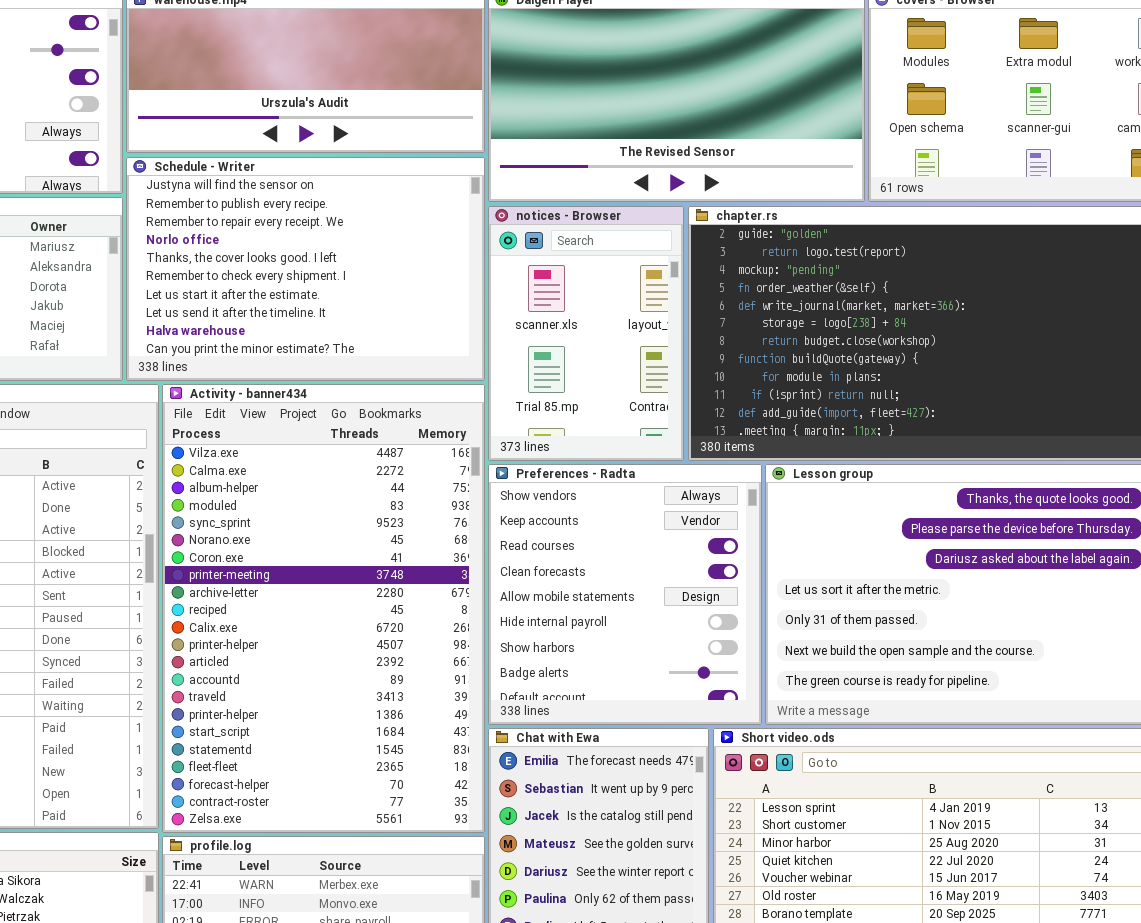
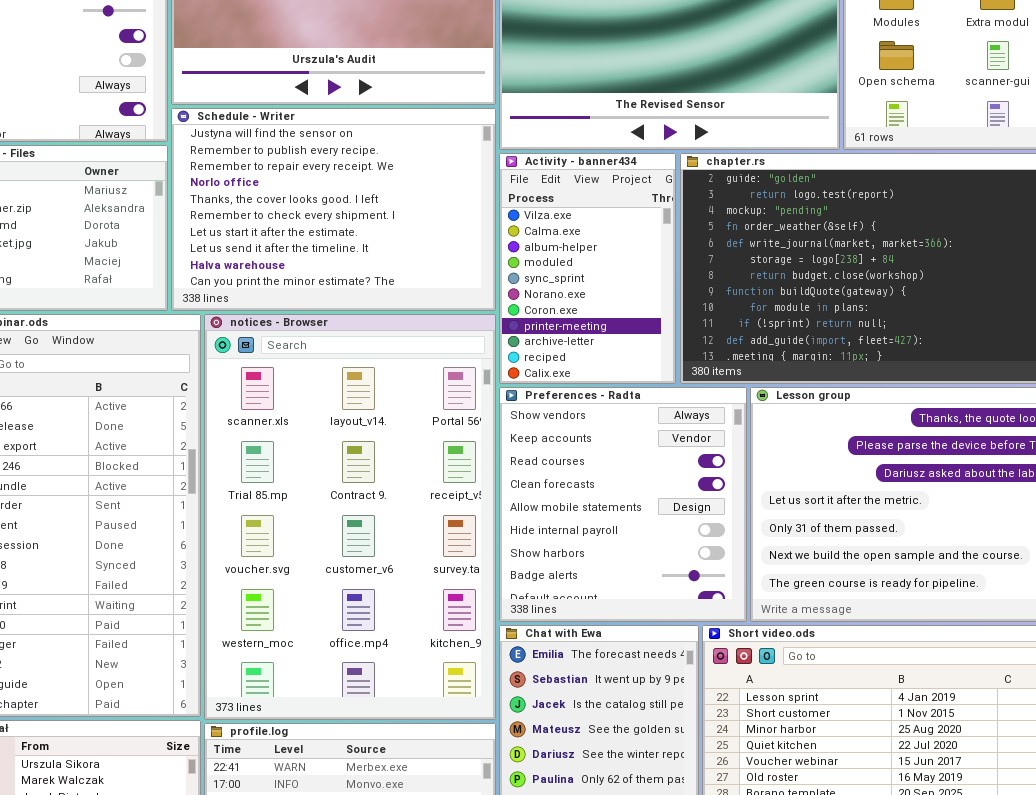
notices - Browser: [488,206,684,461] -> [204,314,496,720], moved, resized
Activity - banner434: [162,384,485,833] -> [499,153,676,384], moved, resized

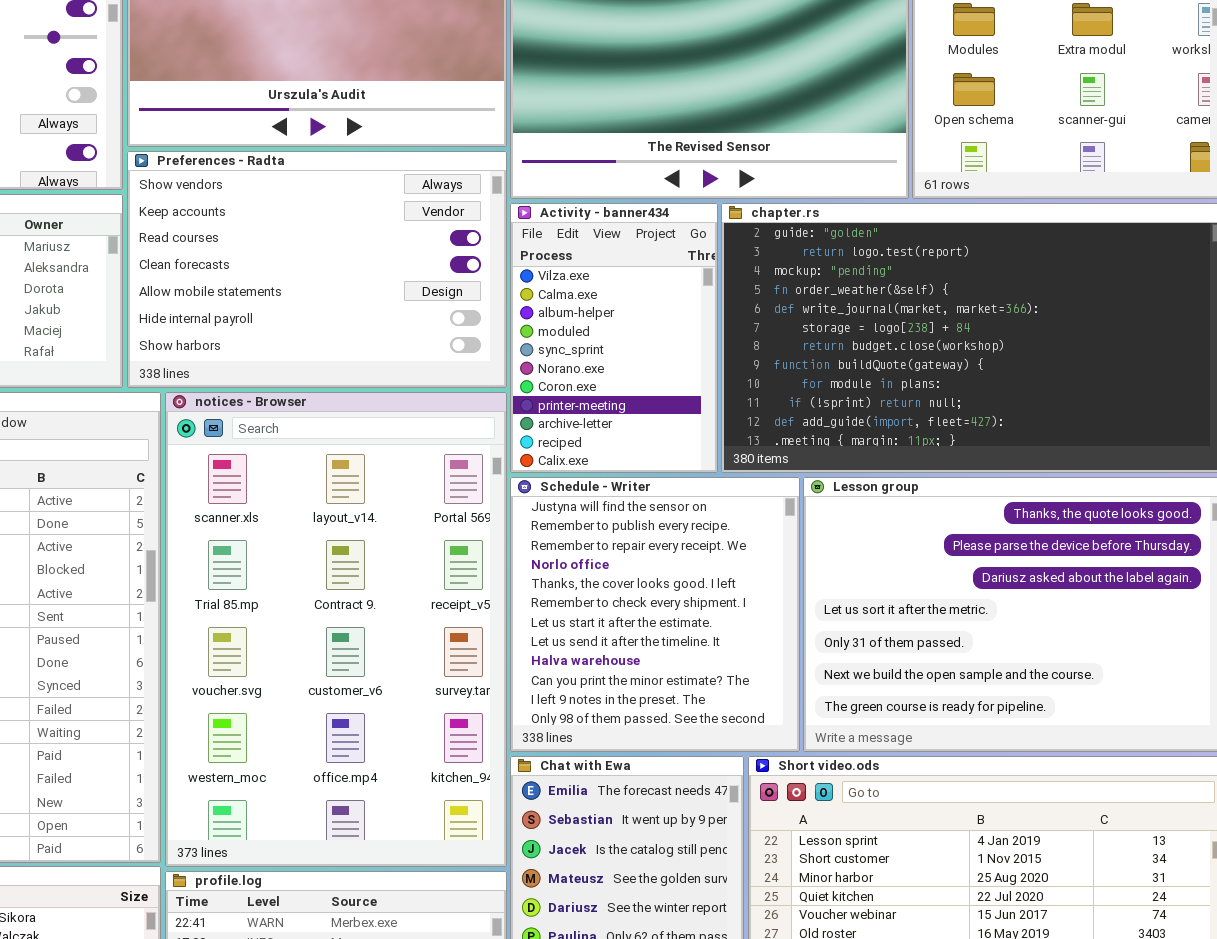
Schedule - Writer: [171,108,496,311] -> [510,477,800,752], moved, resized
Preferences - Radta: [499,387,747,622] -> [127,151,507,388], moved, resized

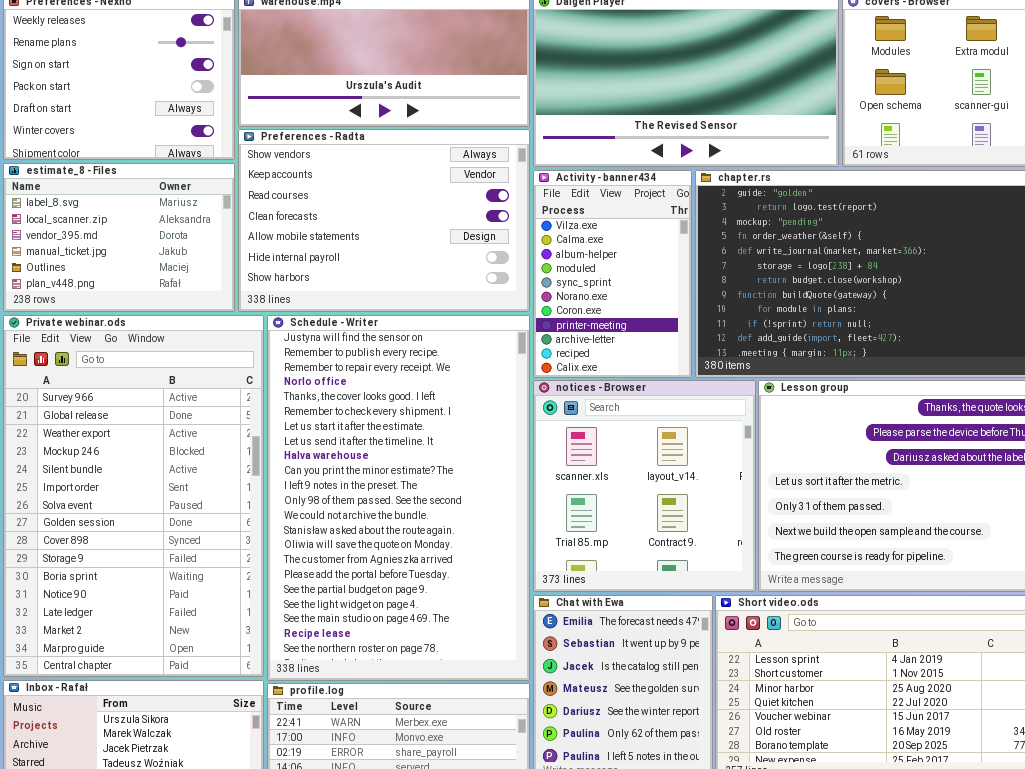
notices - Browser: [165,392,507,867] -> [533,380,756,592], moved, resized
Schedule - Writer: [510,477,800,752] -> [267,315,530,681], moved, resized

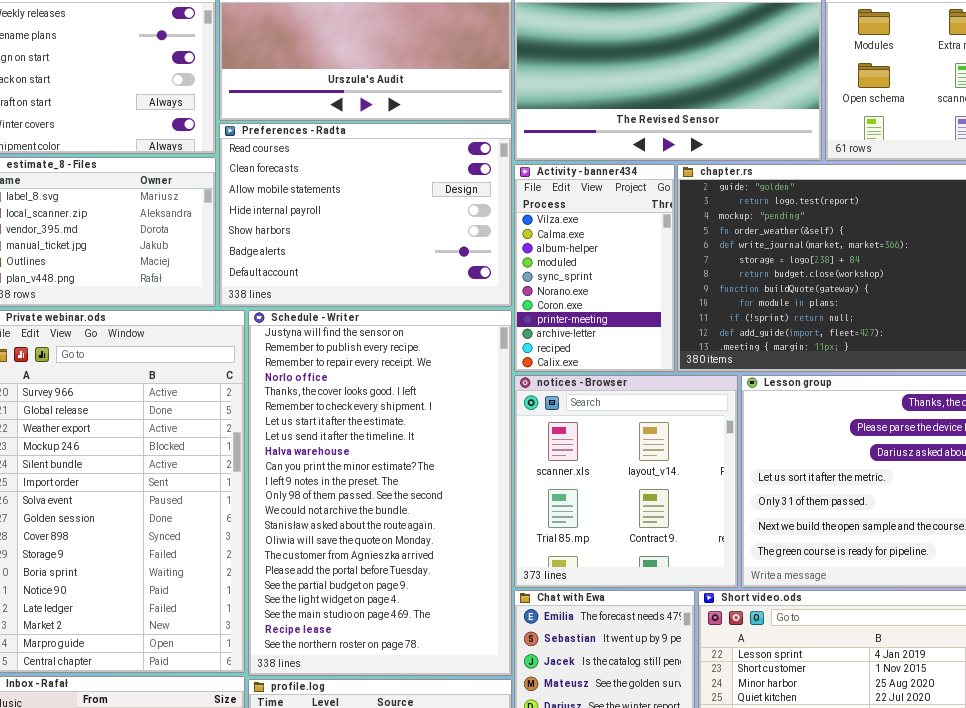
Preferences - Radta: [238,129,530,312] -> [219,123,512,307], scrolled down 2 rows

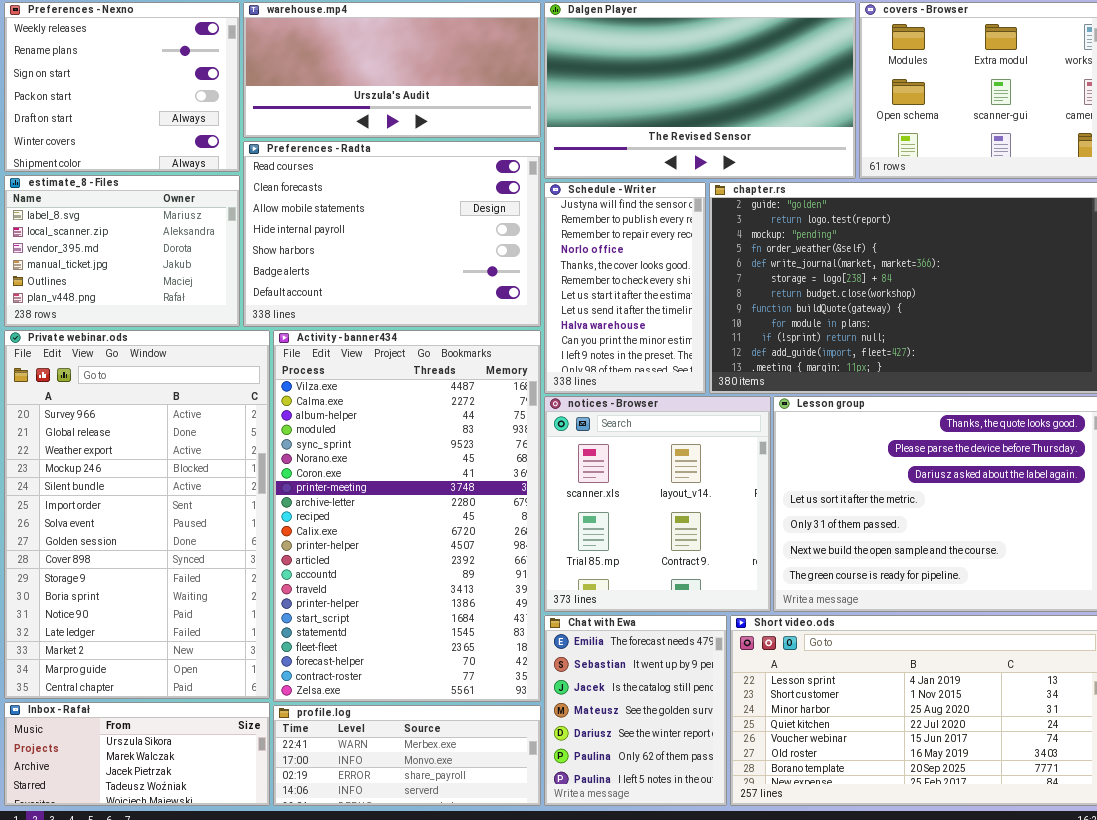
Activity - banner434: [514,164,675,372] -> [273,330,541,702], moved, resized
Schedule - Writer: [248,310,512,676] -> [544,182,706,394], moved, resized

